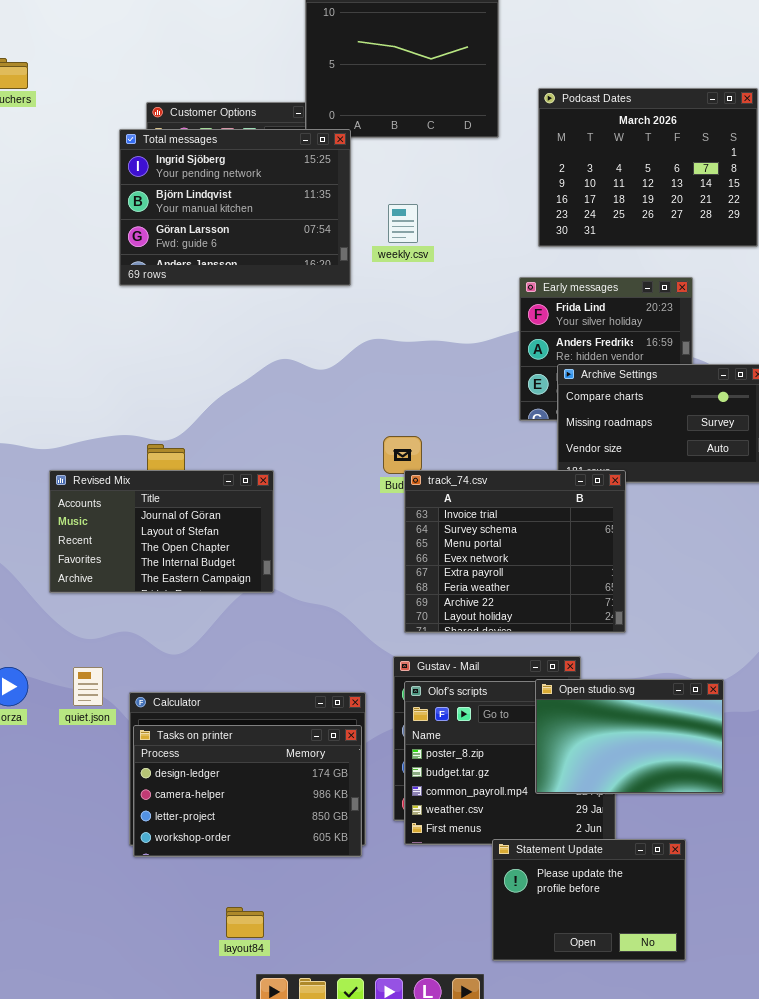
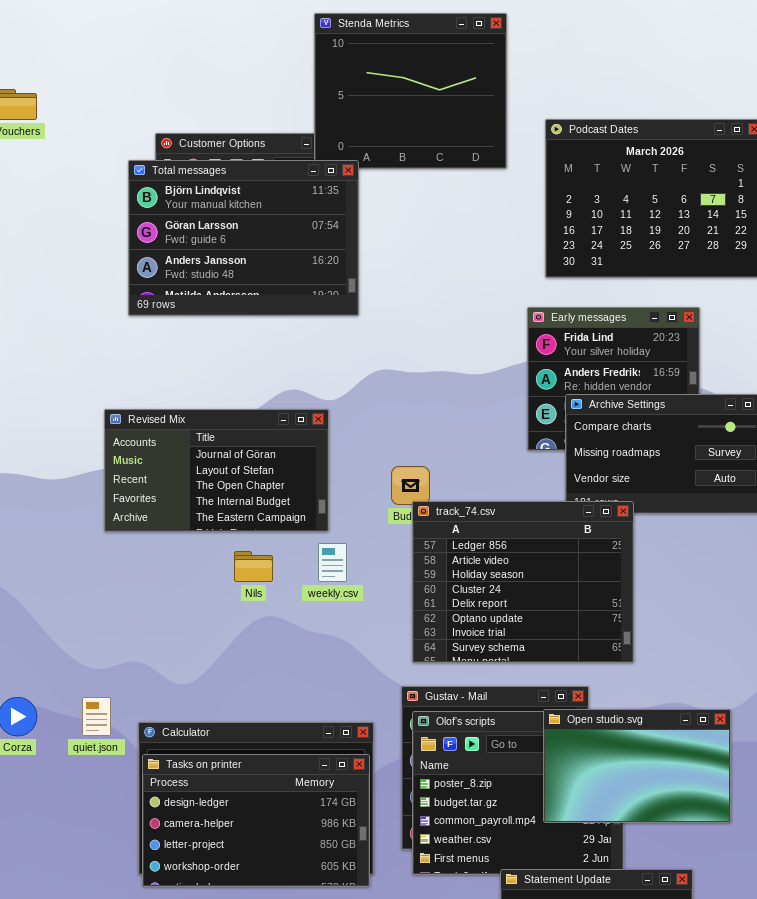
Total messages: [119,129,351,286] -> [128,160,359,316], scrolled down 1 row
weekly.csv: [388,204,418,243] -> [318,543,347,582], moved
Revised Mix: [49,470,274,593] -> [104,409,329,532], moved
track_74.csv: [404,470,626,633] -> [412,501,634,663], scrolled up 6 rows

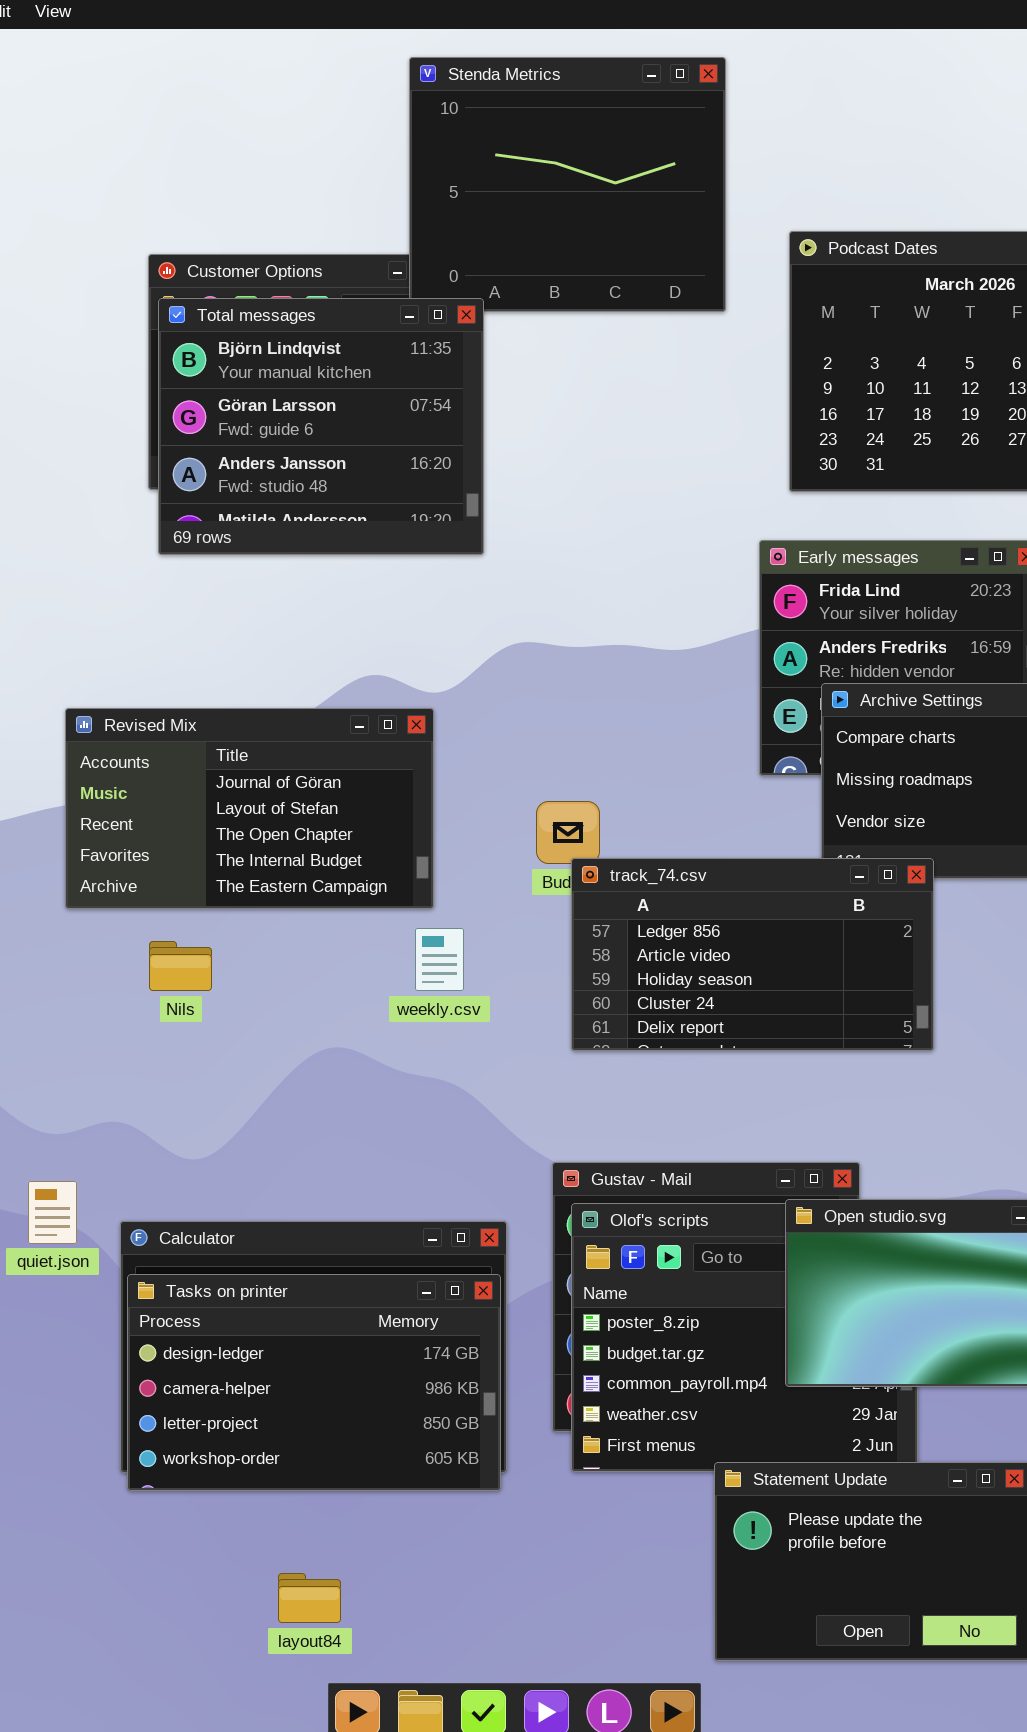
Total messages: [128,160,359,316] -> [158,298,484,555], resized
track_74.csv: [412,501,634,663] -> [571,858,934,1051], resized
Nils: [234,551,273,582] -> [149,941,212,991], moved

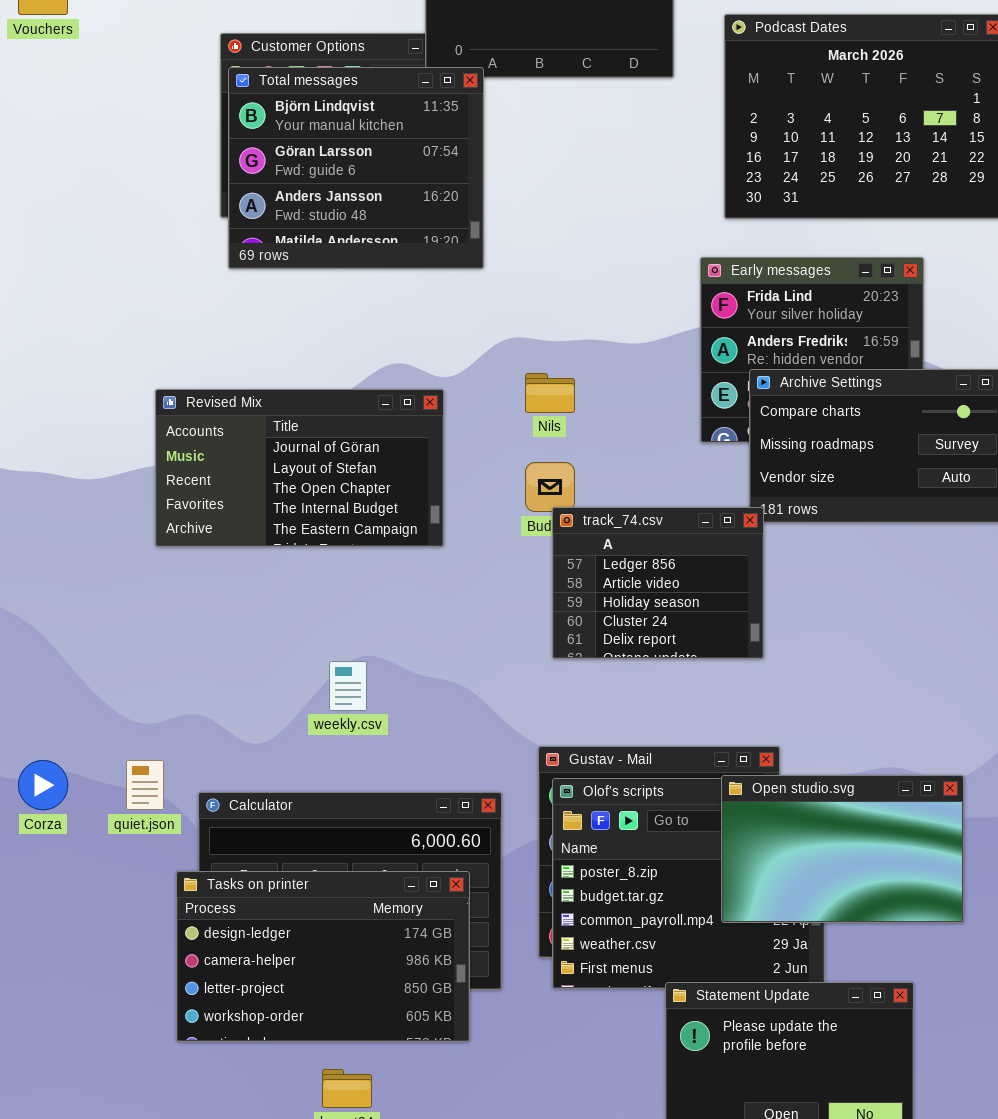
track_74.csv: [571,858,934,1051] -> [552,507,764,659], resized
weekly.csv: [415,928,464,991] -> [329,661,367,711], moved
Nils: [149,941,212,991] -> [525,373,575,413], moved
Tasks on printer: [127,1274,501,1491] -> [176,871,470,1042], moved

